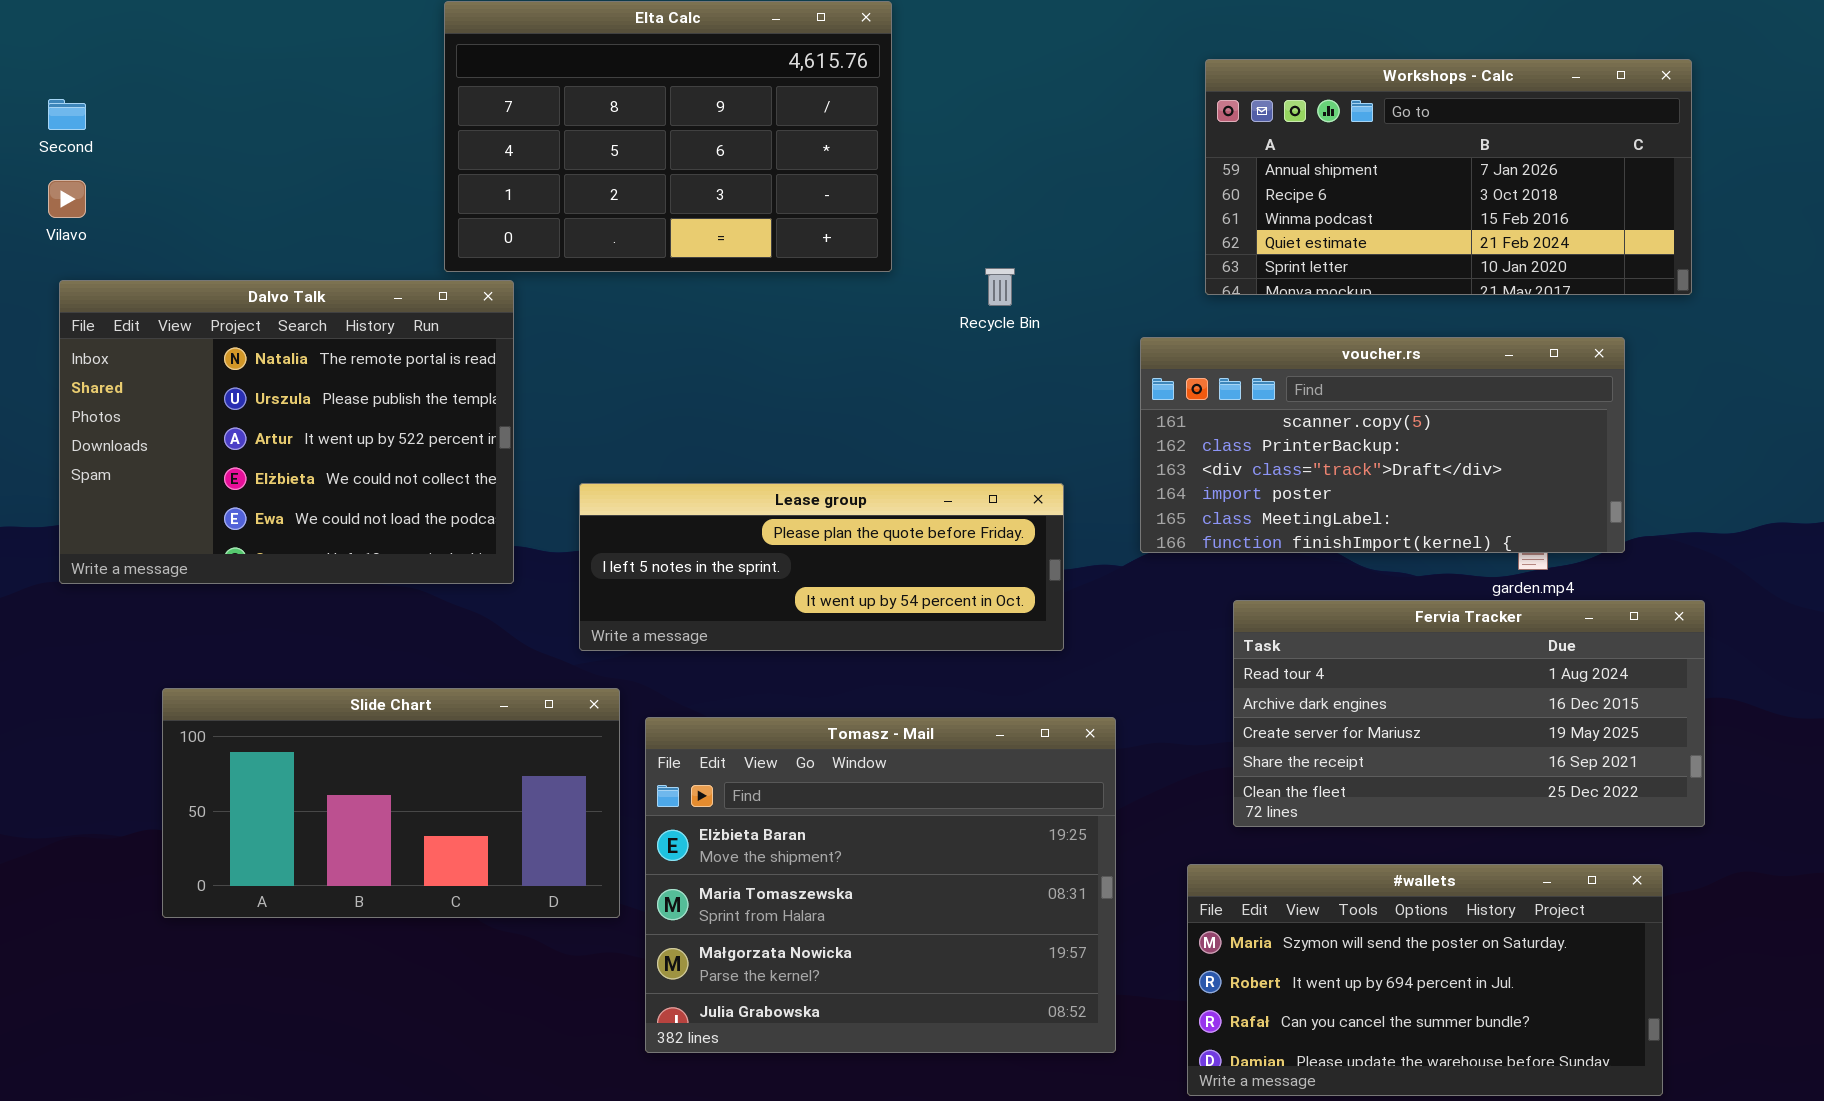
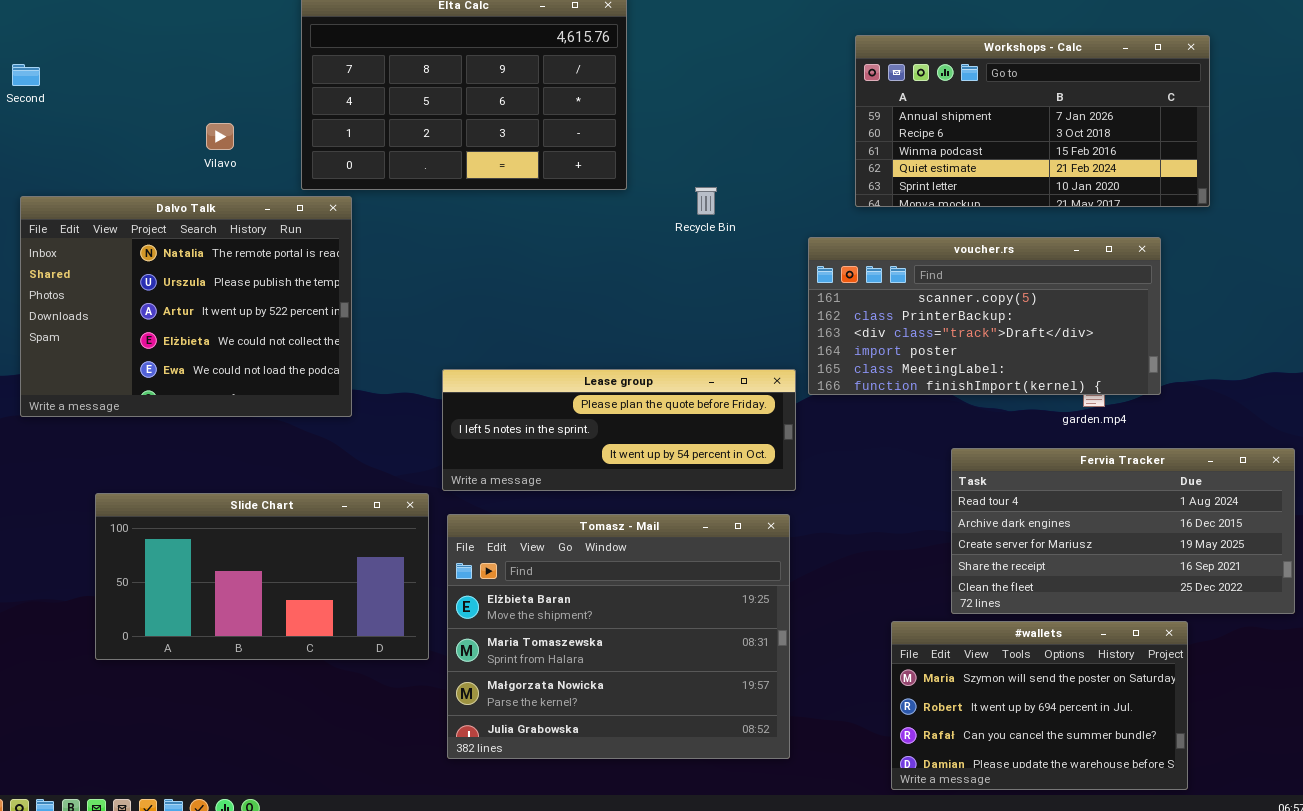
Vilavo: [48,180,86,218] -> [206,123,234,150], moved
Lease group: [579,483,1064,651] -> [442,369,796,491], moved
Fervia Tracker: [1233,600,1705,827] -> [951,448,1295,614], moved
#wallets: [1187,864,1663,1096] -> [891,621,1188,790], resized

